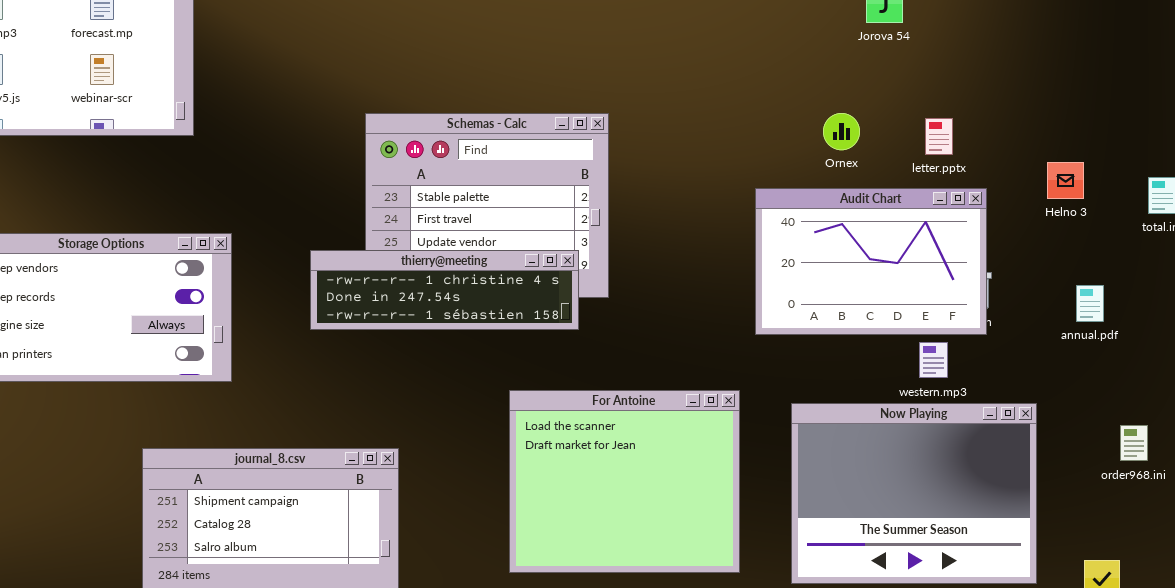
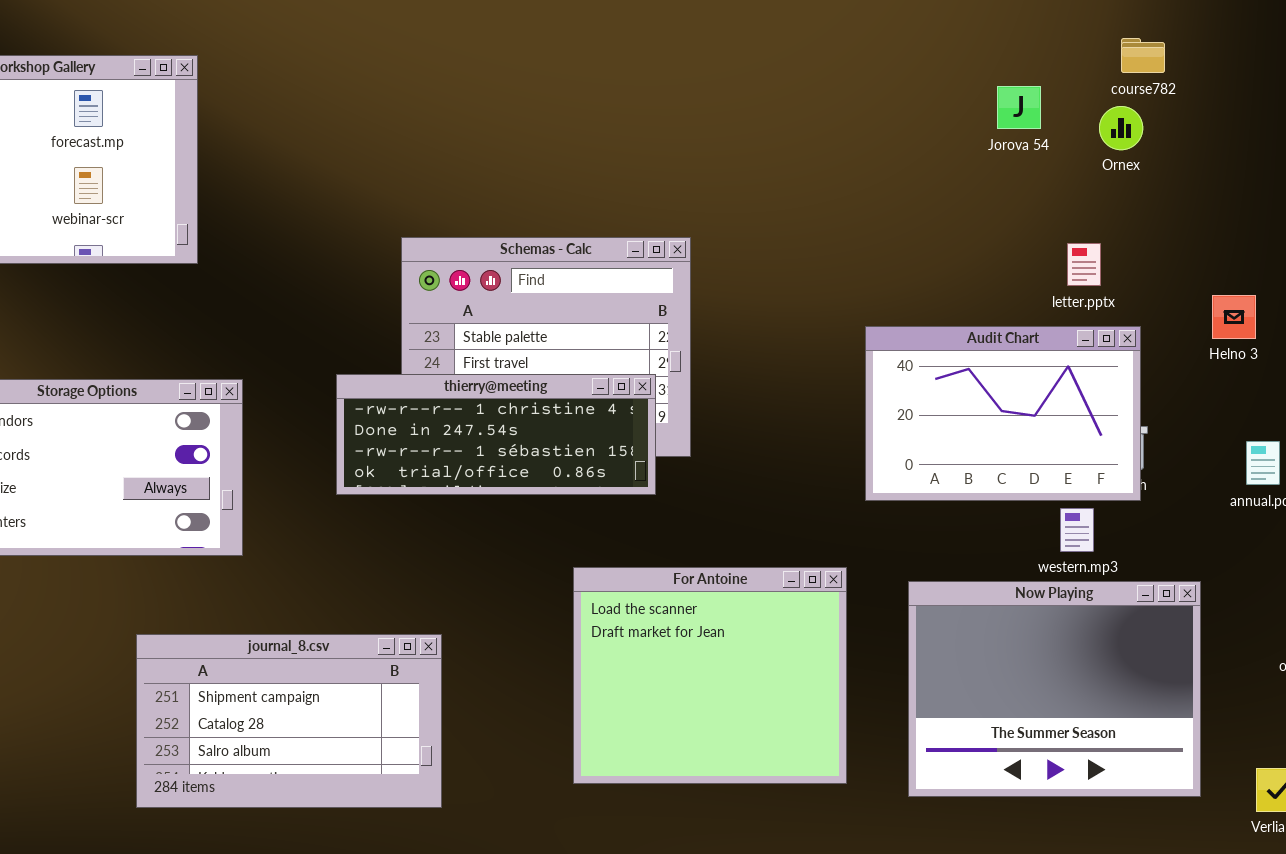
Ornex: [823,113,860,150] -> [1099,106,1143,150], moved
thierry@meeting: [310,250,579,330] -> [336,374,656,495], resized

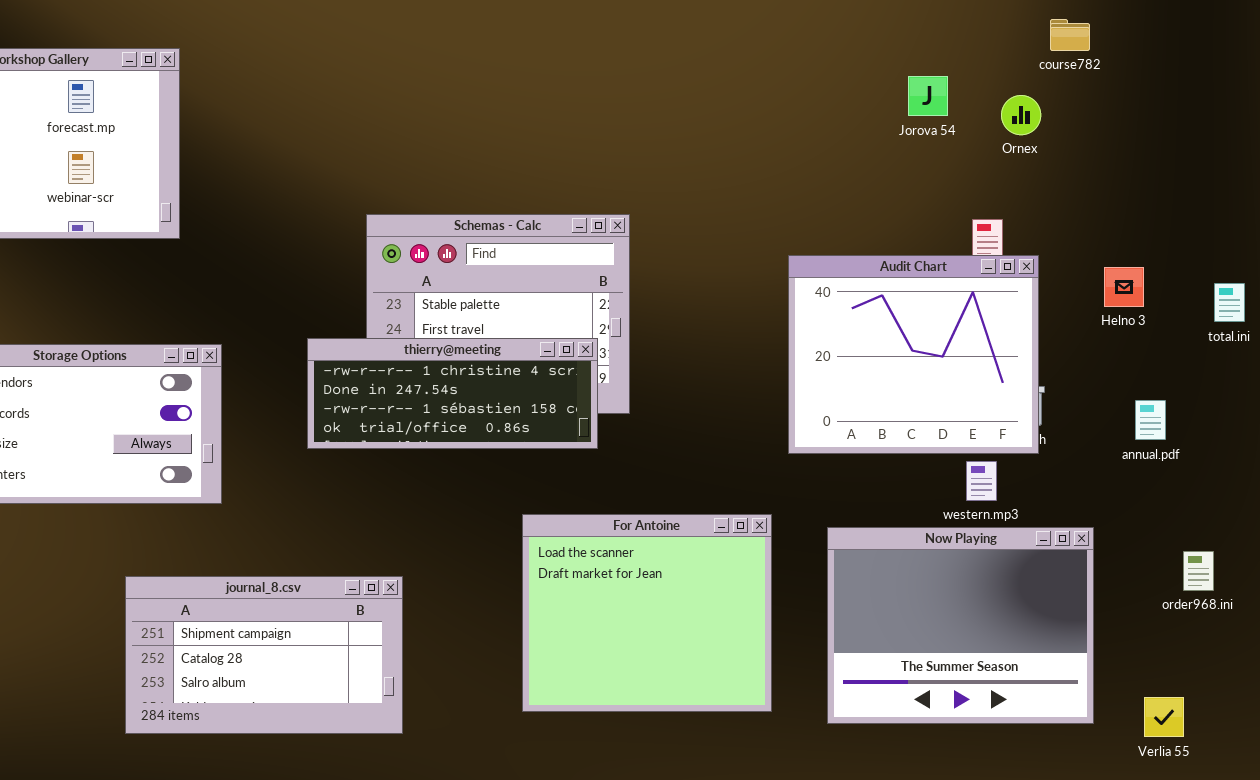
course782: [1121,38,1165,73] -> [1050,19,1090,51], moved
Audit Chart: [865,326,1141,501] -> [788,255,1039,454], resized

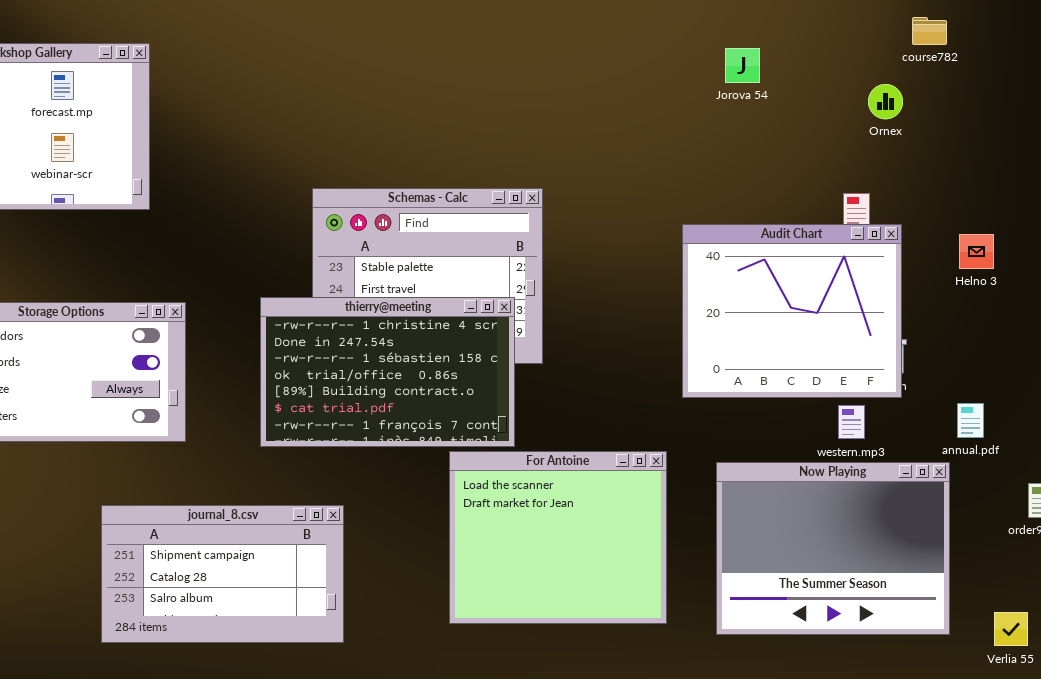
Jorova 54: [908,76,948,116] -> [725,48,760,83], moved
thierry@meeting: [307,338,598,449] -> [260,297,515,447], resized
annual.pdf: [1135,400,1166,440] -> [957,403,984,438], moved

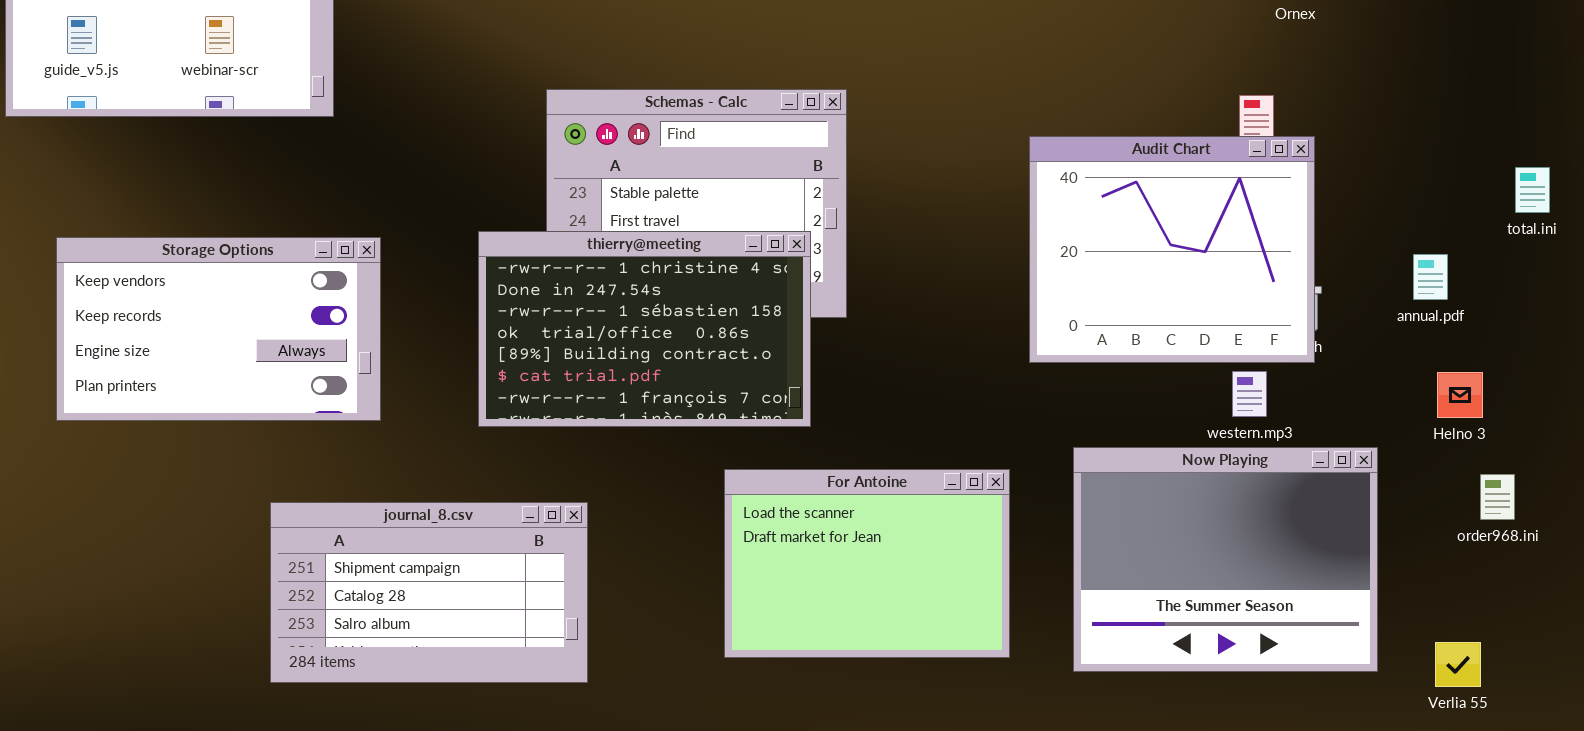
Helno 3: [959,234,994,269] -> [1437,372,1483,418], moved
annual.pdf: [957,403,984,438] -> [1413,254,1448,300], moved
For Antoine: [449,451,667,624] -> [724,469,1010,658], resized

